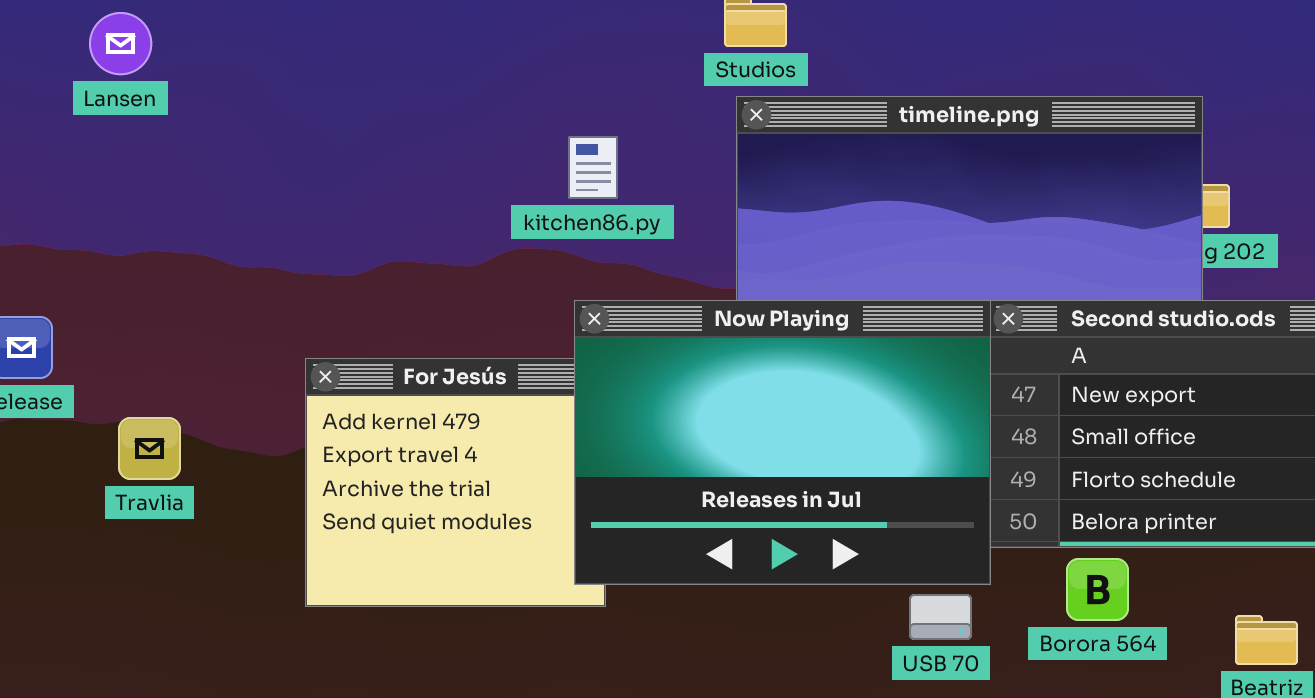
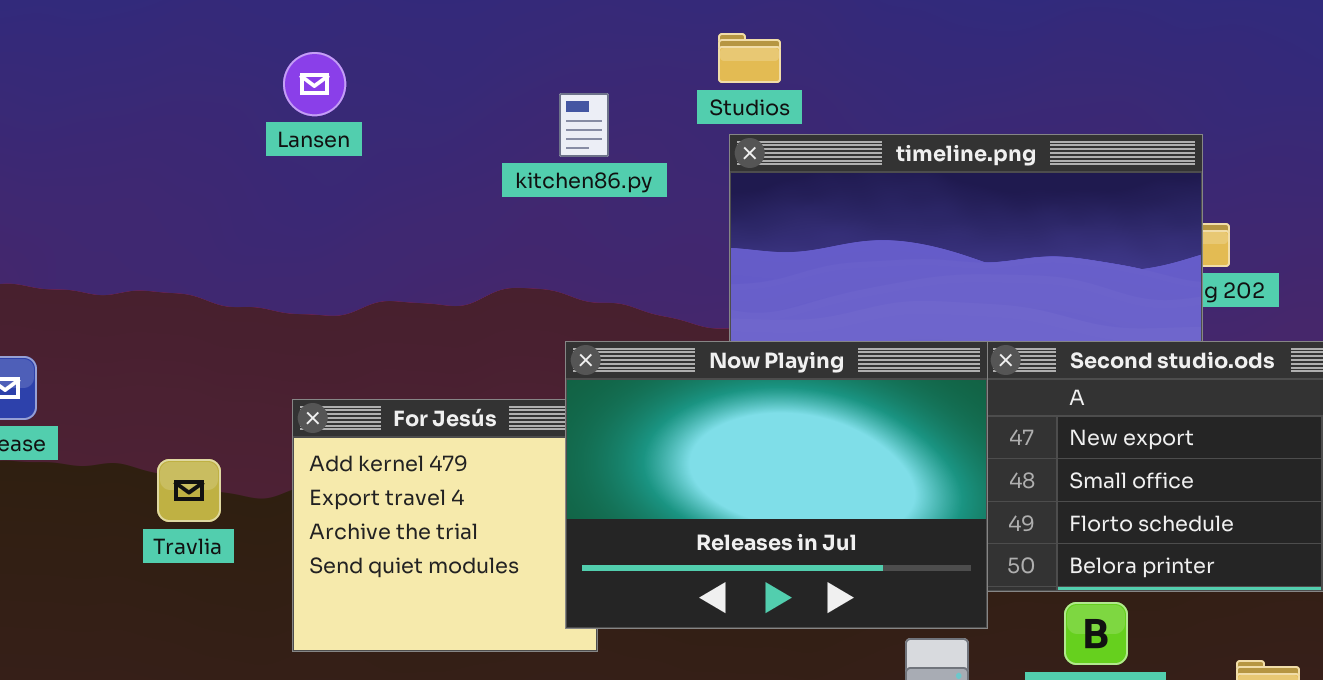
Lansen: [89,12,152,75] -> [283,52,346,116], moved
kitchen86.py: [568,136,618,199] -> [559,93,609,157], moved
Travlia: [118,417,181,480] -> [157,459,221,522], moved

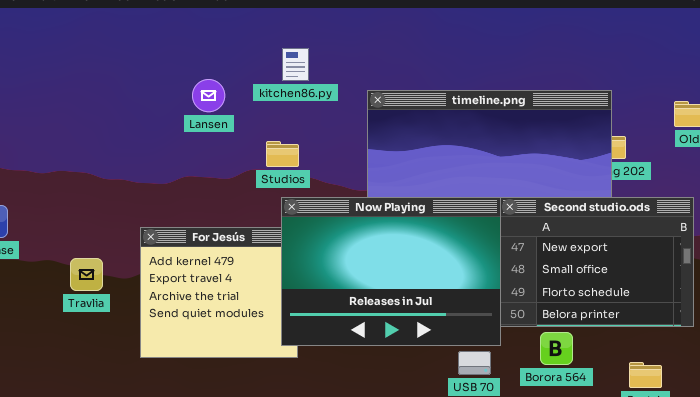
Studios: [718,33,781,83] -> [266,141,299,167], moved
Lansen: [283,52,346,116] -> [192,79,225,112], moved
kitchen86.py: [559,93,609,157] -> [282,48,309,81], moved

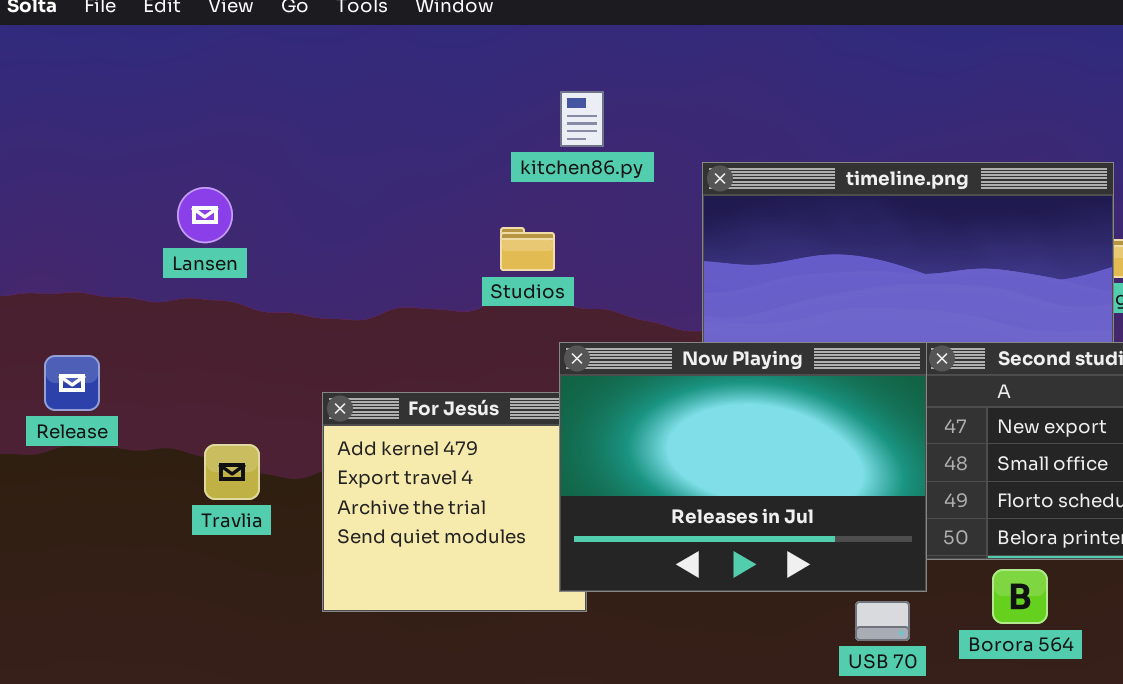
Lansen: [192,79,225,112] -> [177,187,233,243], moved
Studios: [266,141,299,167] -> [500,227,555,271], moved

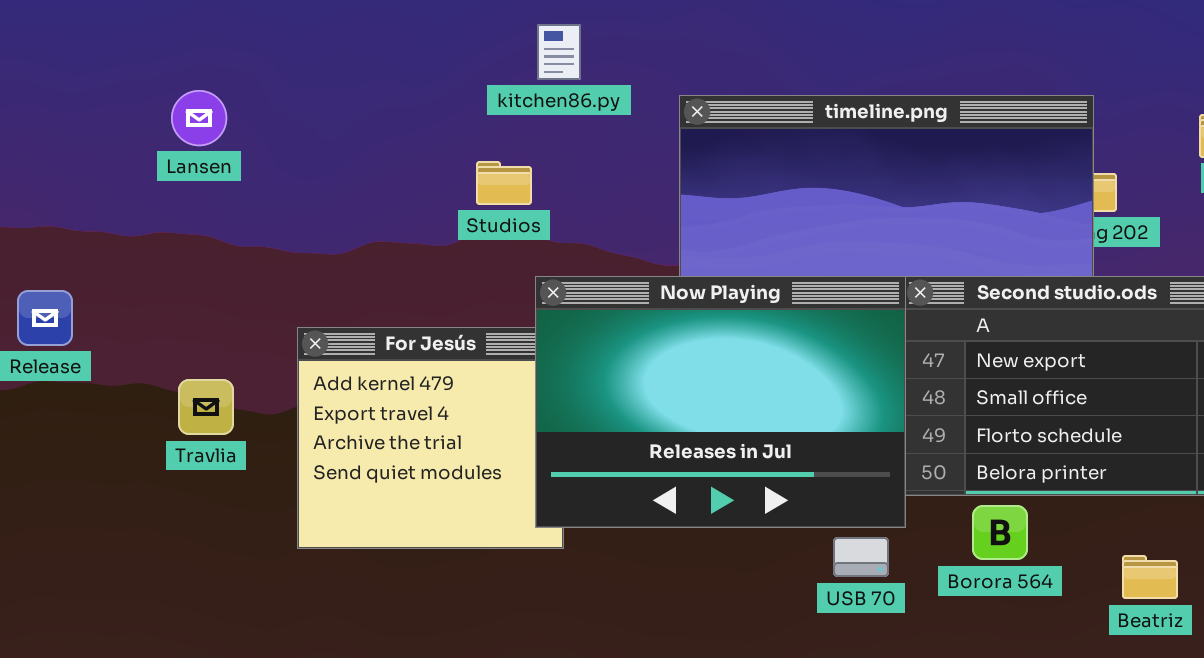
Lansen: [177,187,233,243] -> [171,90,227,146], moved

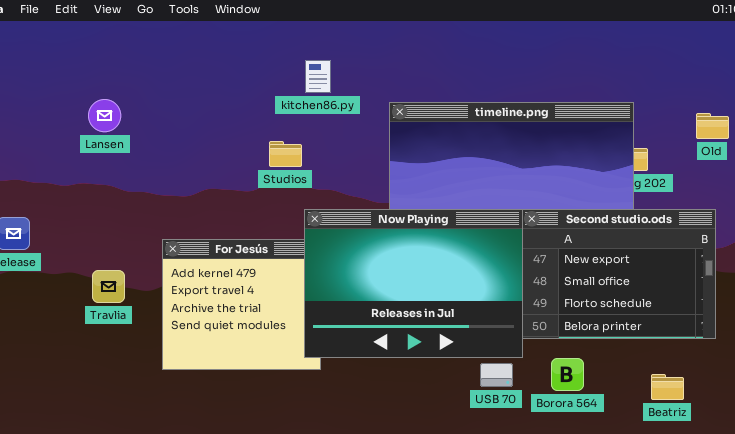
Borora 564: [972,505,1028,560] -> [551,358,584,391], moved

